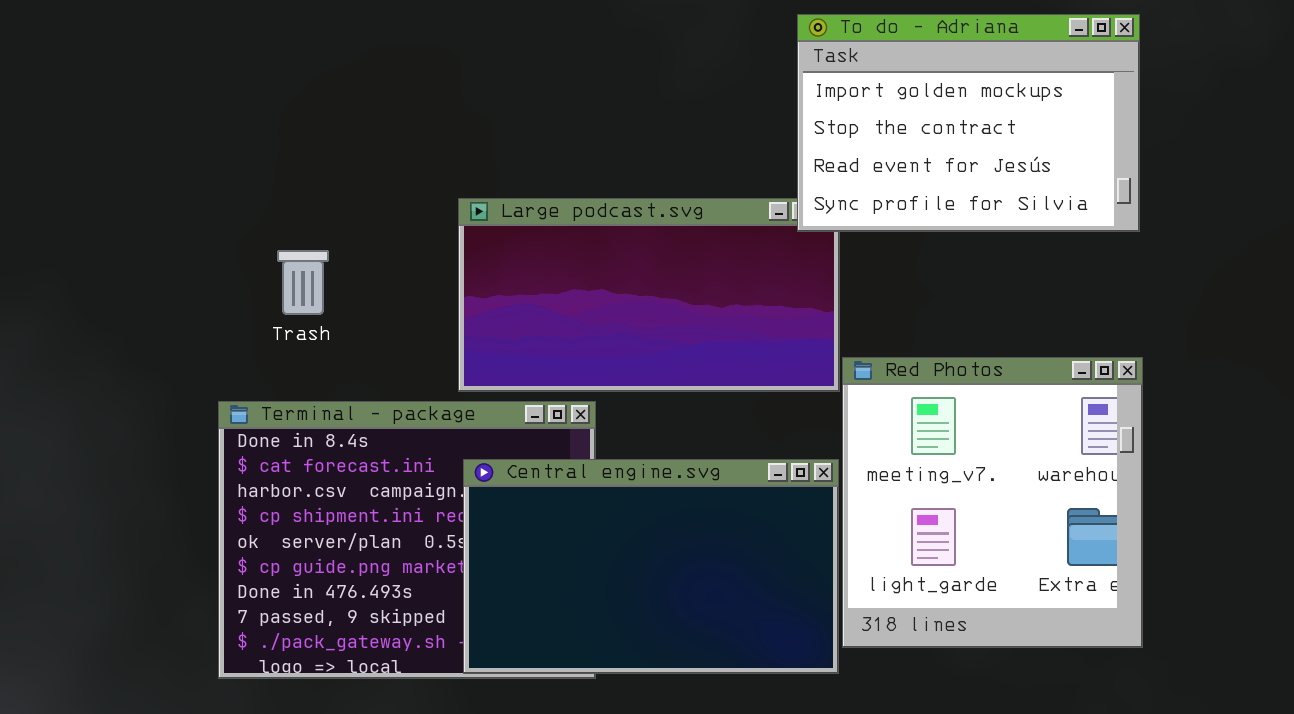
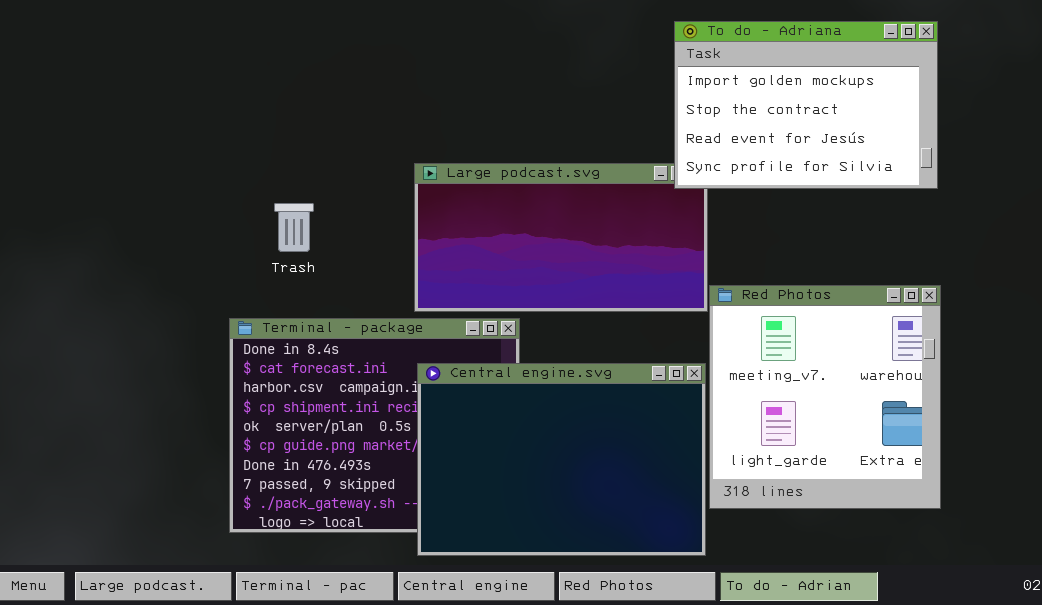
Central engine.svg: [463,459,839,674] -> [417,363,706,556], resized

